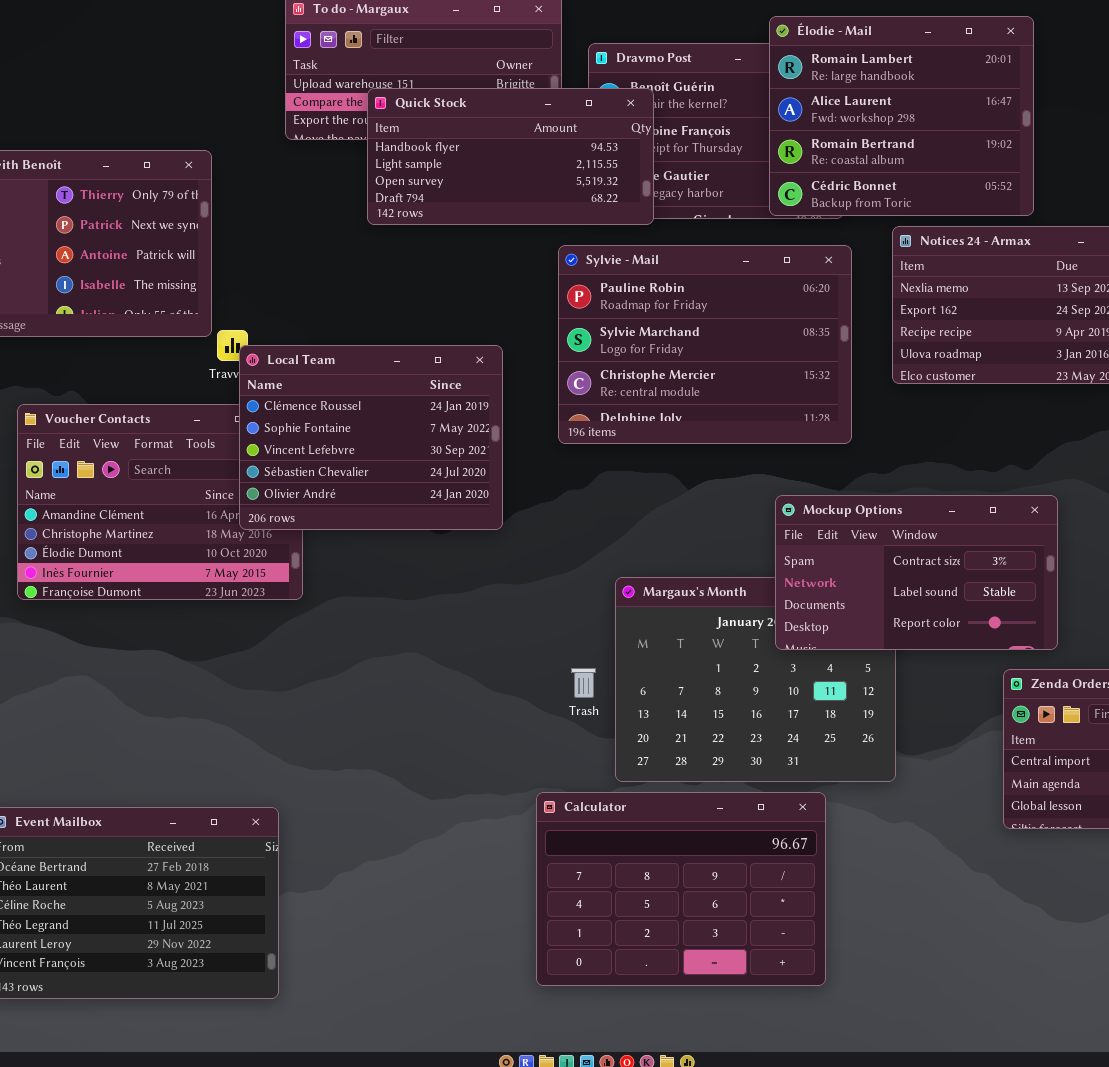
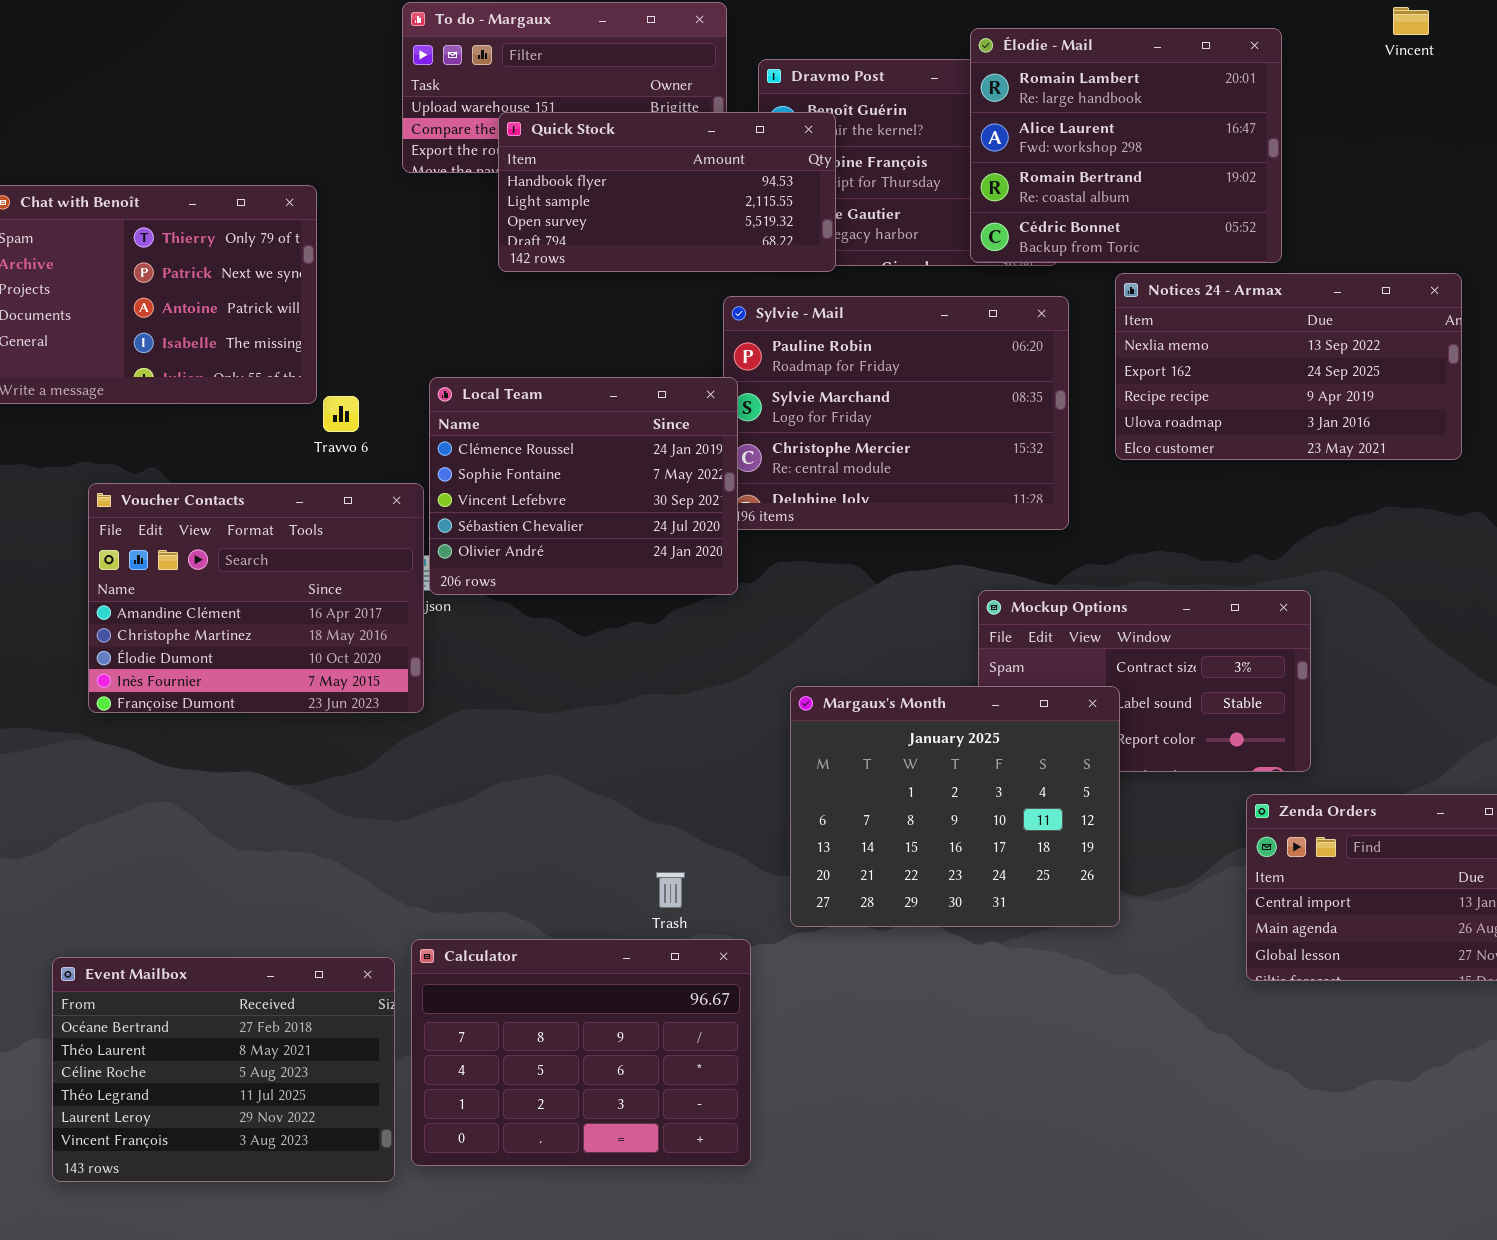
Local Team: [239,345,503,530] -> [429,377,738,595], moved
Margaux's Month: [615,577,896,782] -> [790,686,1120,927], raised
Trash: [571,668,596,698] -> [656,872,685,908], moved
Calculator: [536,792,826,986] -> [411,939,751,1166], moved

